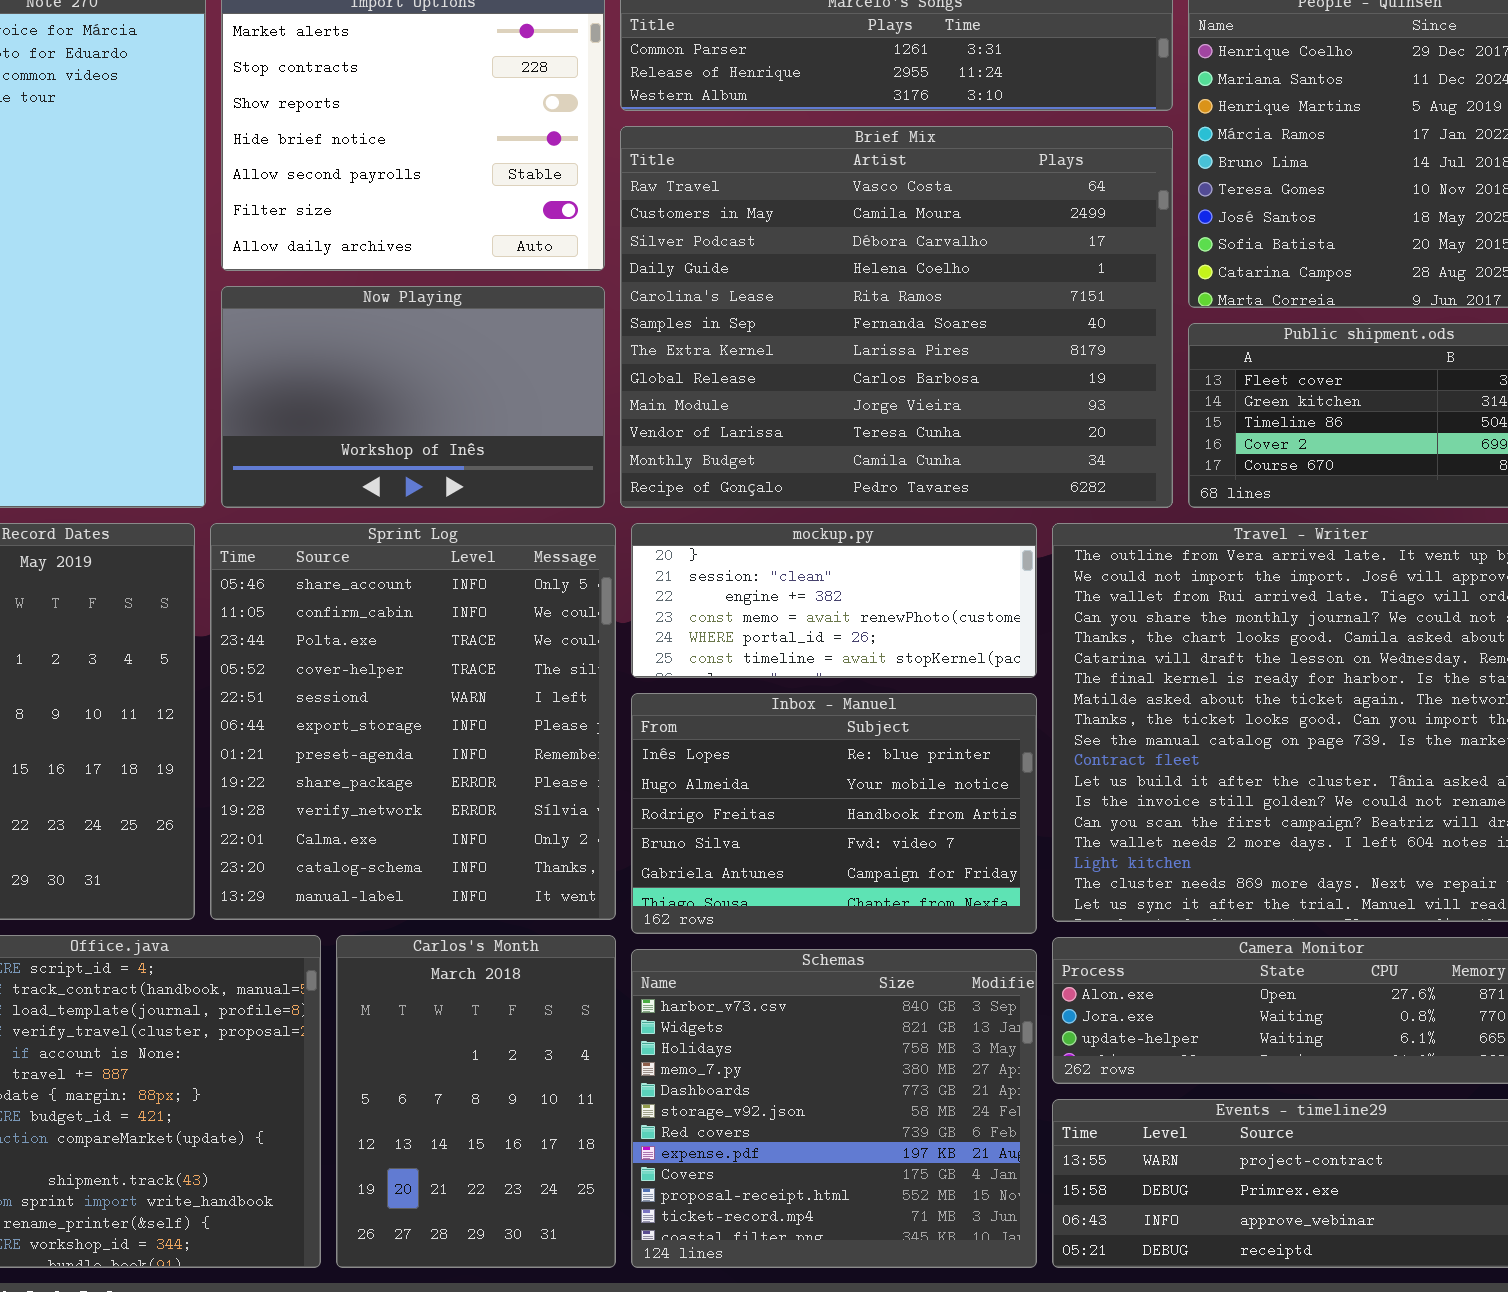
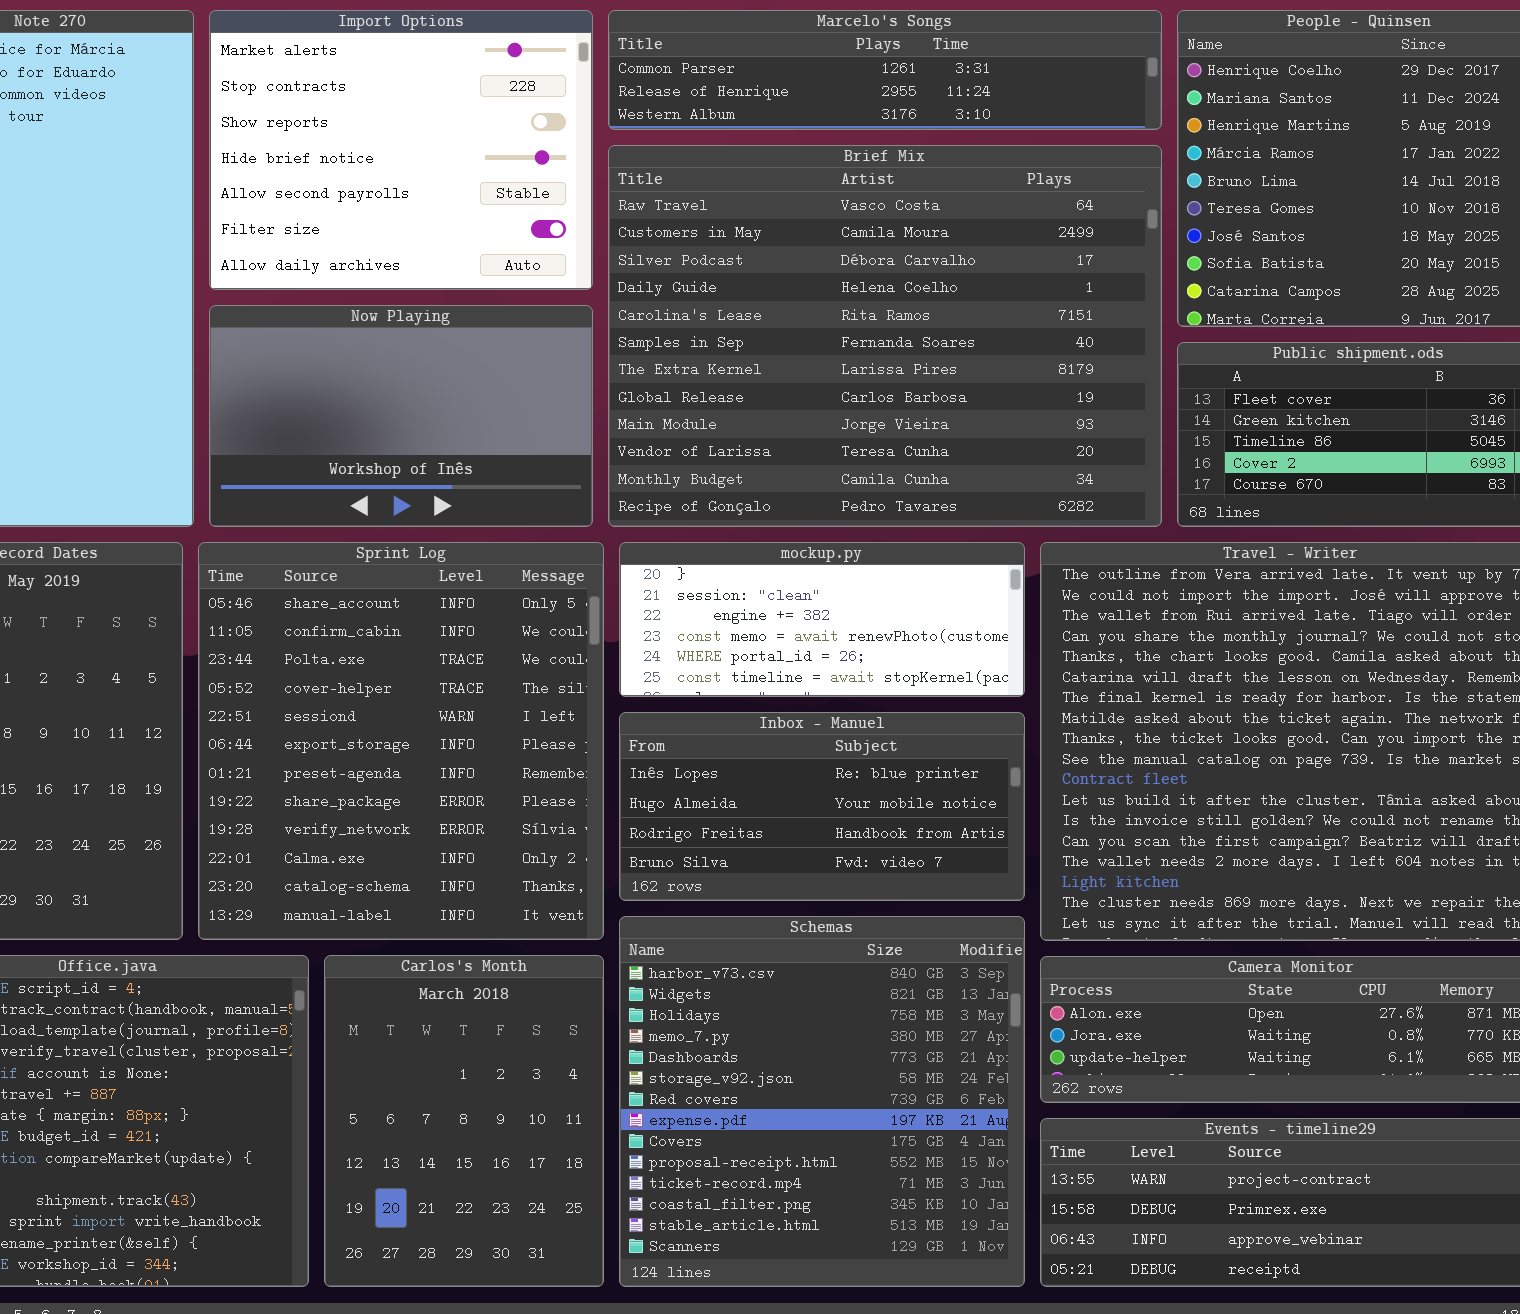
Inbox - Manuel: [631,693,1037,934] -> [619,712,1025,901], resized
Schemas: [631,949,1037,1268] -> [619,916,1025,1287], resized

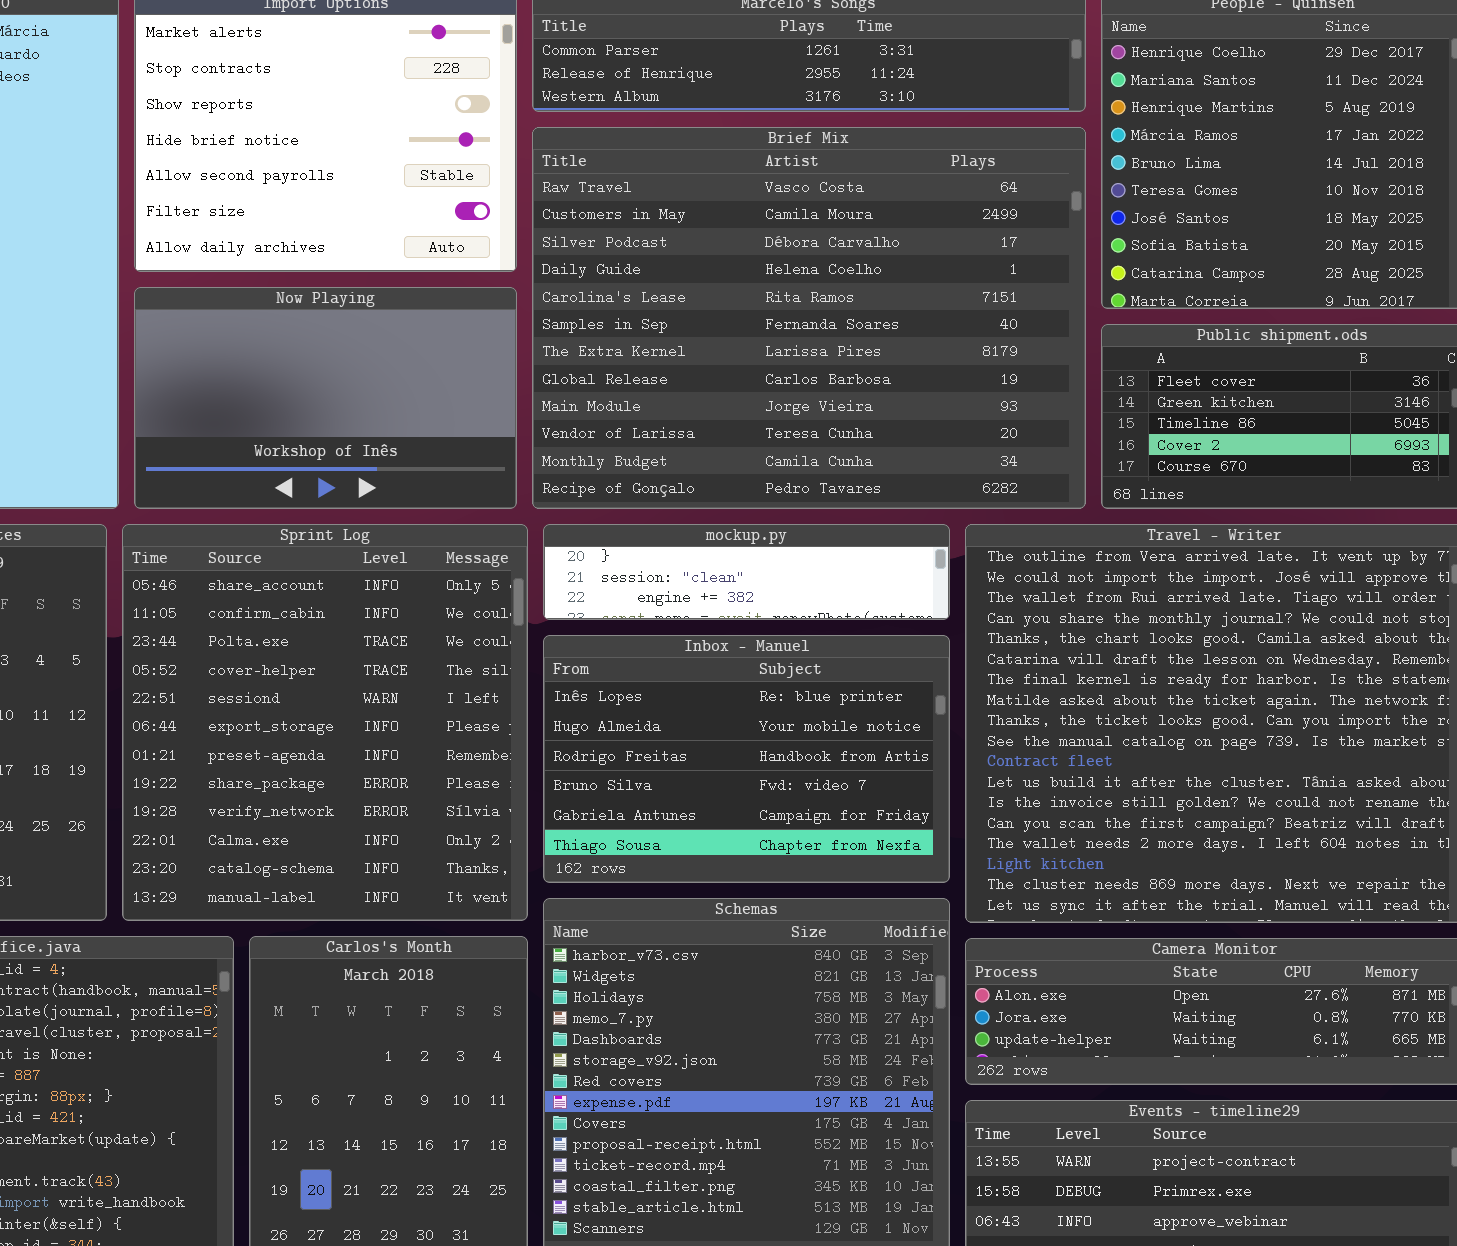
mockup.py: [619,542,1025,697] -> [543,524,950,620], resized
Inbox - Manuel: [619,712,1025,901] -> [543,635,950,883], resized

